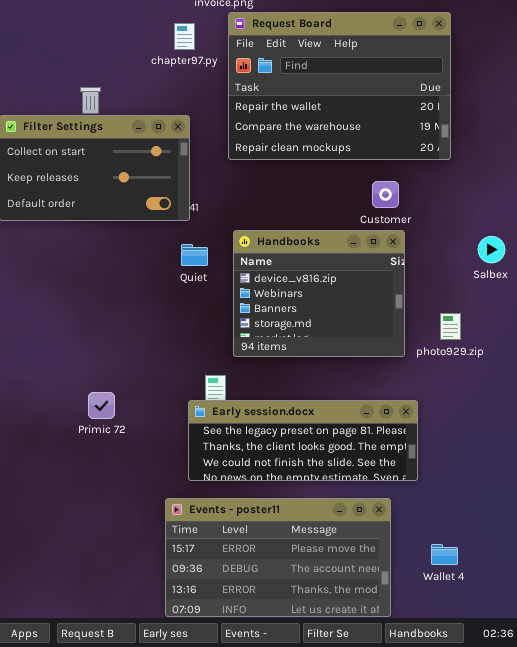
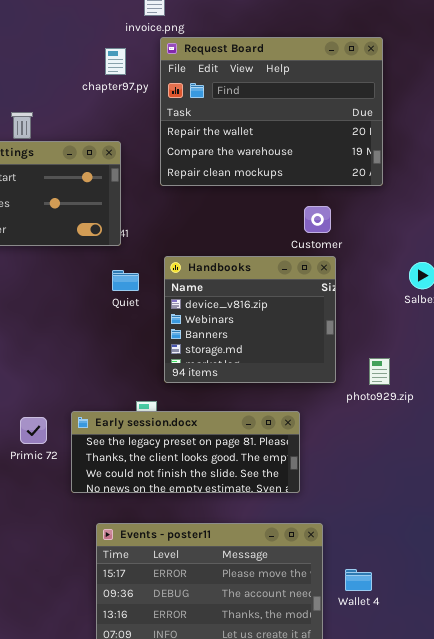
photo929.zip: [440,313,461,340] -> [369,358,390,385], moved
Early session.docx: [188,400,418,481] -> [71,411,300,493], moved
Wallet 4: [431,544,458,565] -> [345,569,372,591], moved

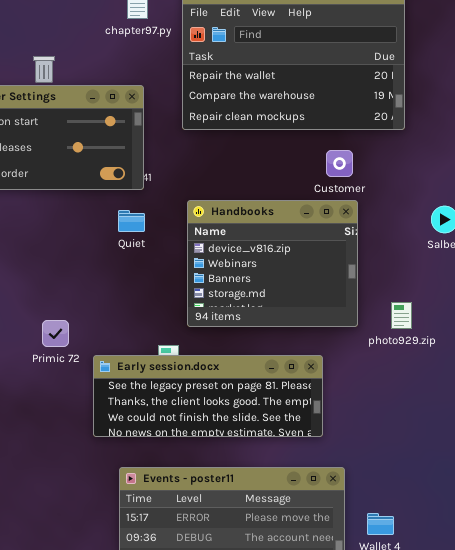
Quiet: [112,270,139,291] -> [118,210,145,232], moved
Primic 72: [20,417,47,444] -> [42,320,69,347], moved

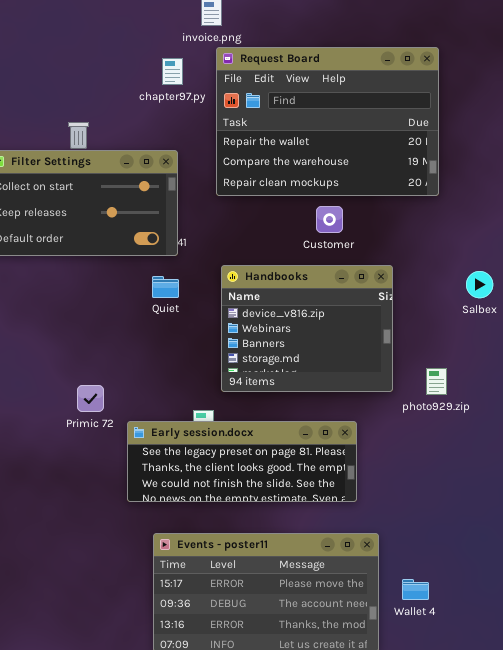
Customer: [326,150,353,177] -> [316,206,343,233], moved

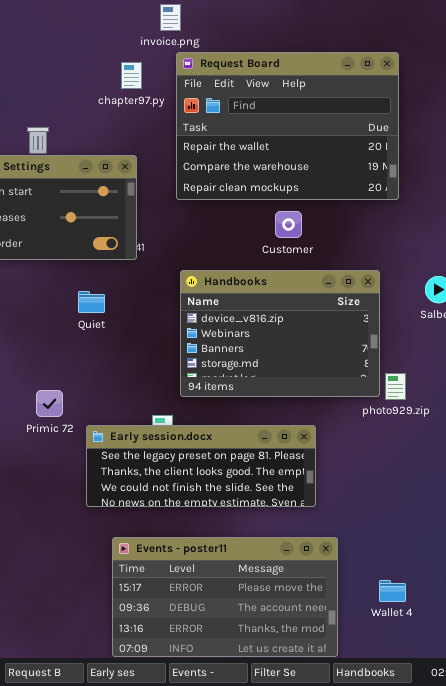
Handbooks: [221,265,393,392] -> [180,270,380,397], resized
Quiet: [152,276,179,298] -> [78,291,105,313], moved
Wallet 4: [402,579,429,600] -> [379,580,406,602], moved

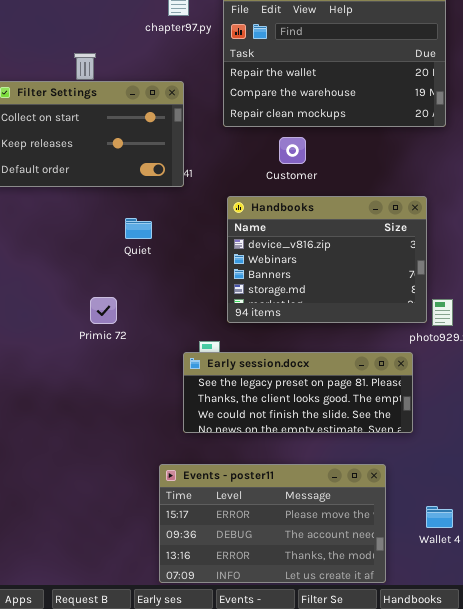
Customer: [275,211,302,238] -> [279,137,306,164], moved
Primic 72: [36,390,63,417] -> [90,297,117,324], moved
Early session.docx: [86,425,316,507] -> [183,352,413,433], moved

